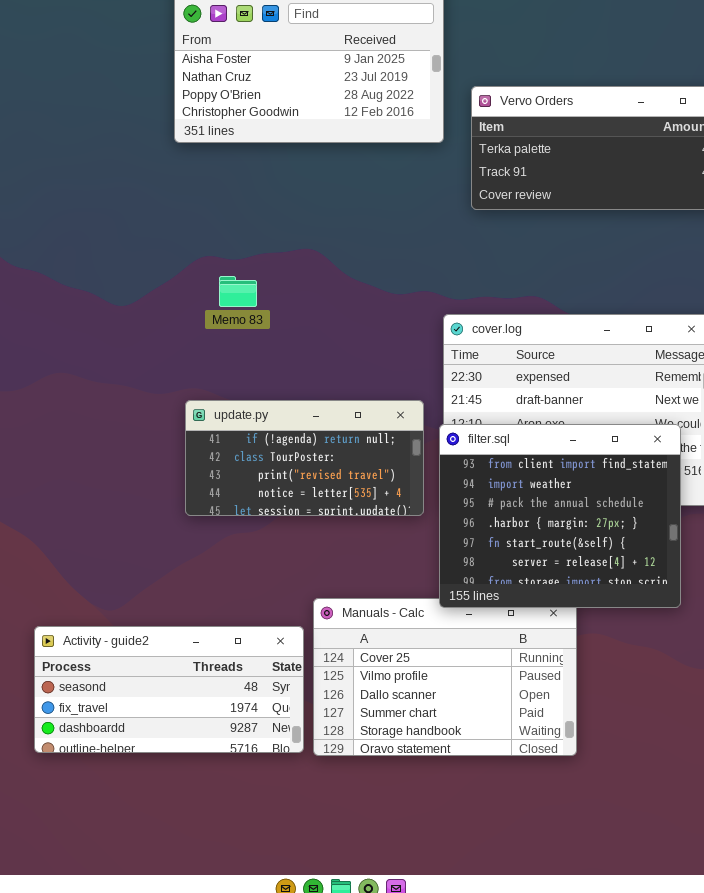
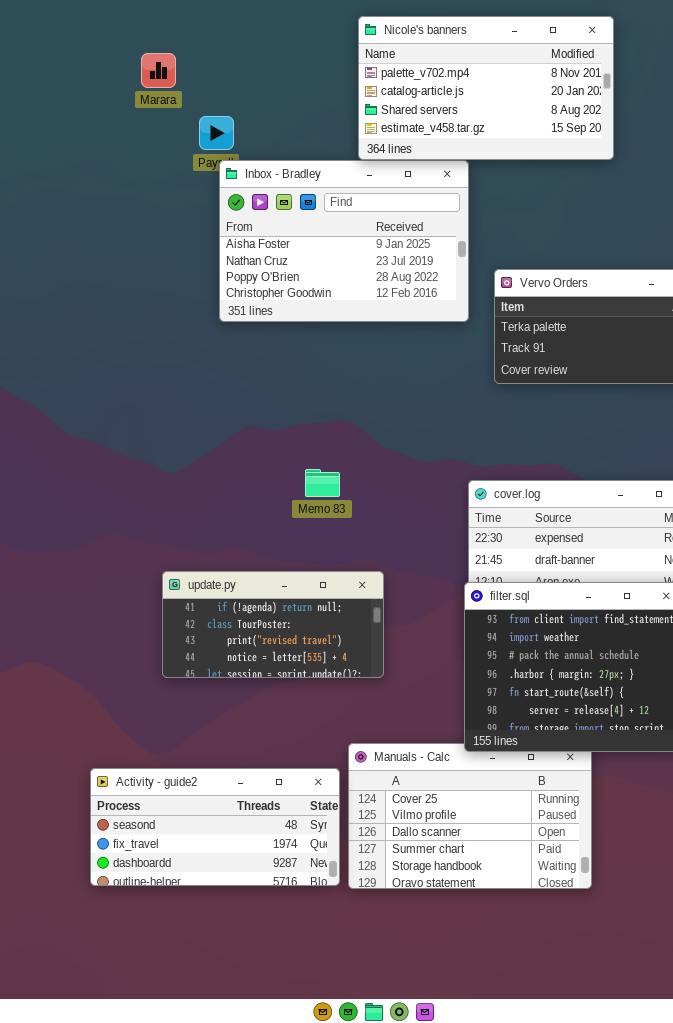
Memo 83: [219,276,257,307] -> [305,469,340,497], moved
update.py: [185,400,424,516] -> [162,571,384,678], moved

